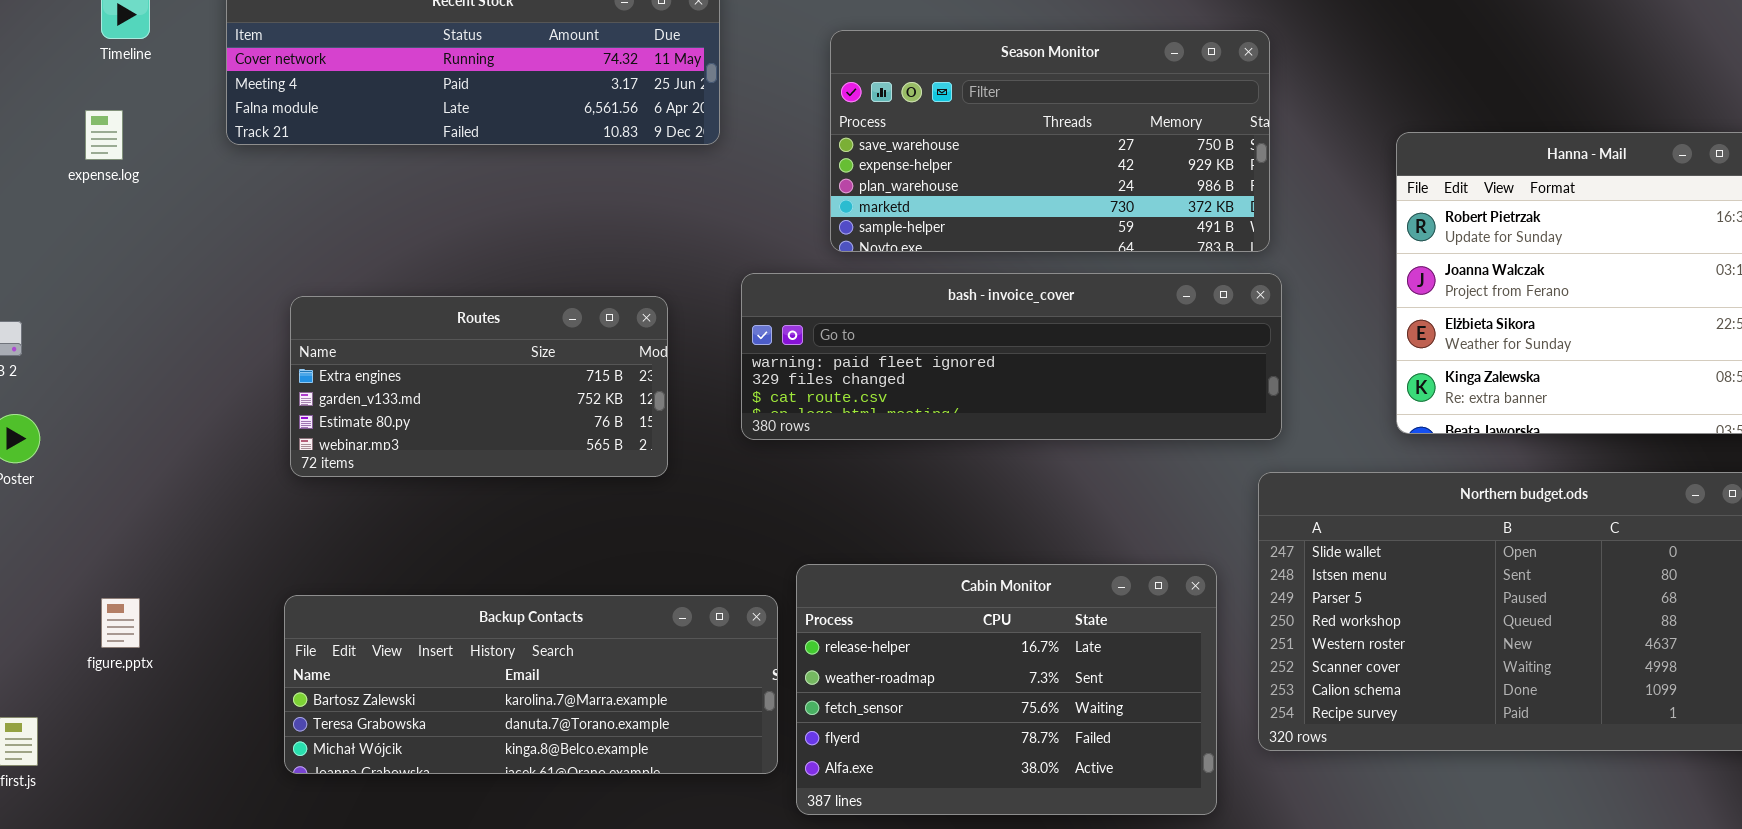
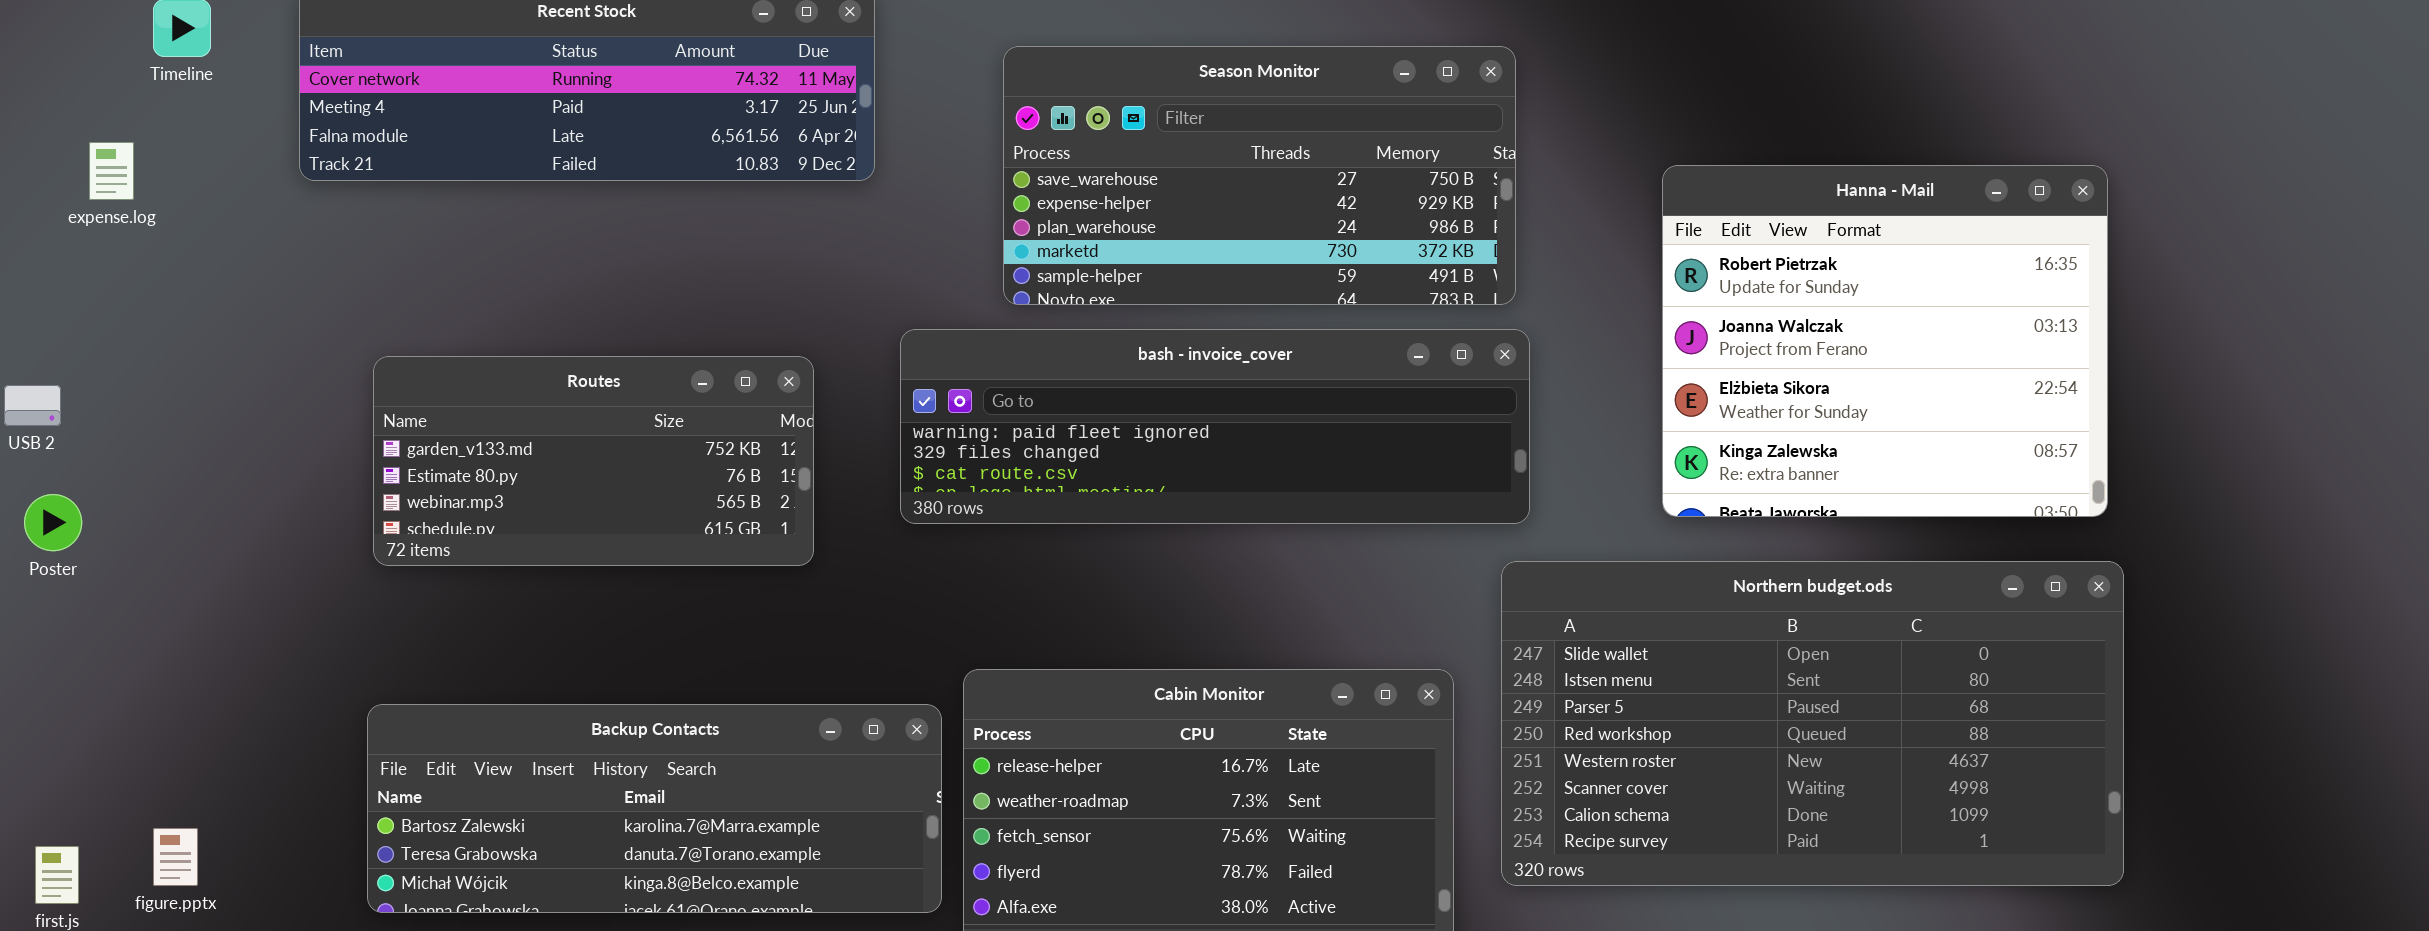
expense.log: [85,110,123,160] -> [89,142,134,200], moved
Routes: [290,296,668,477] -> [373,356,814,566], scrolled down 1 row
figure.pptx: [101,598,140,648] -> [153,828,198,886], moved

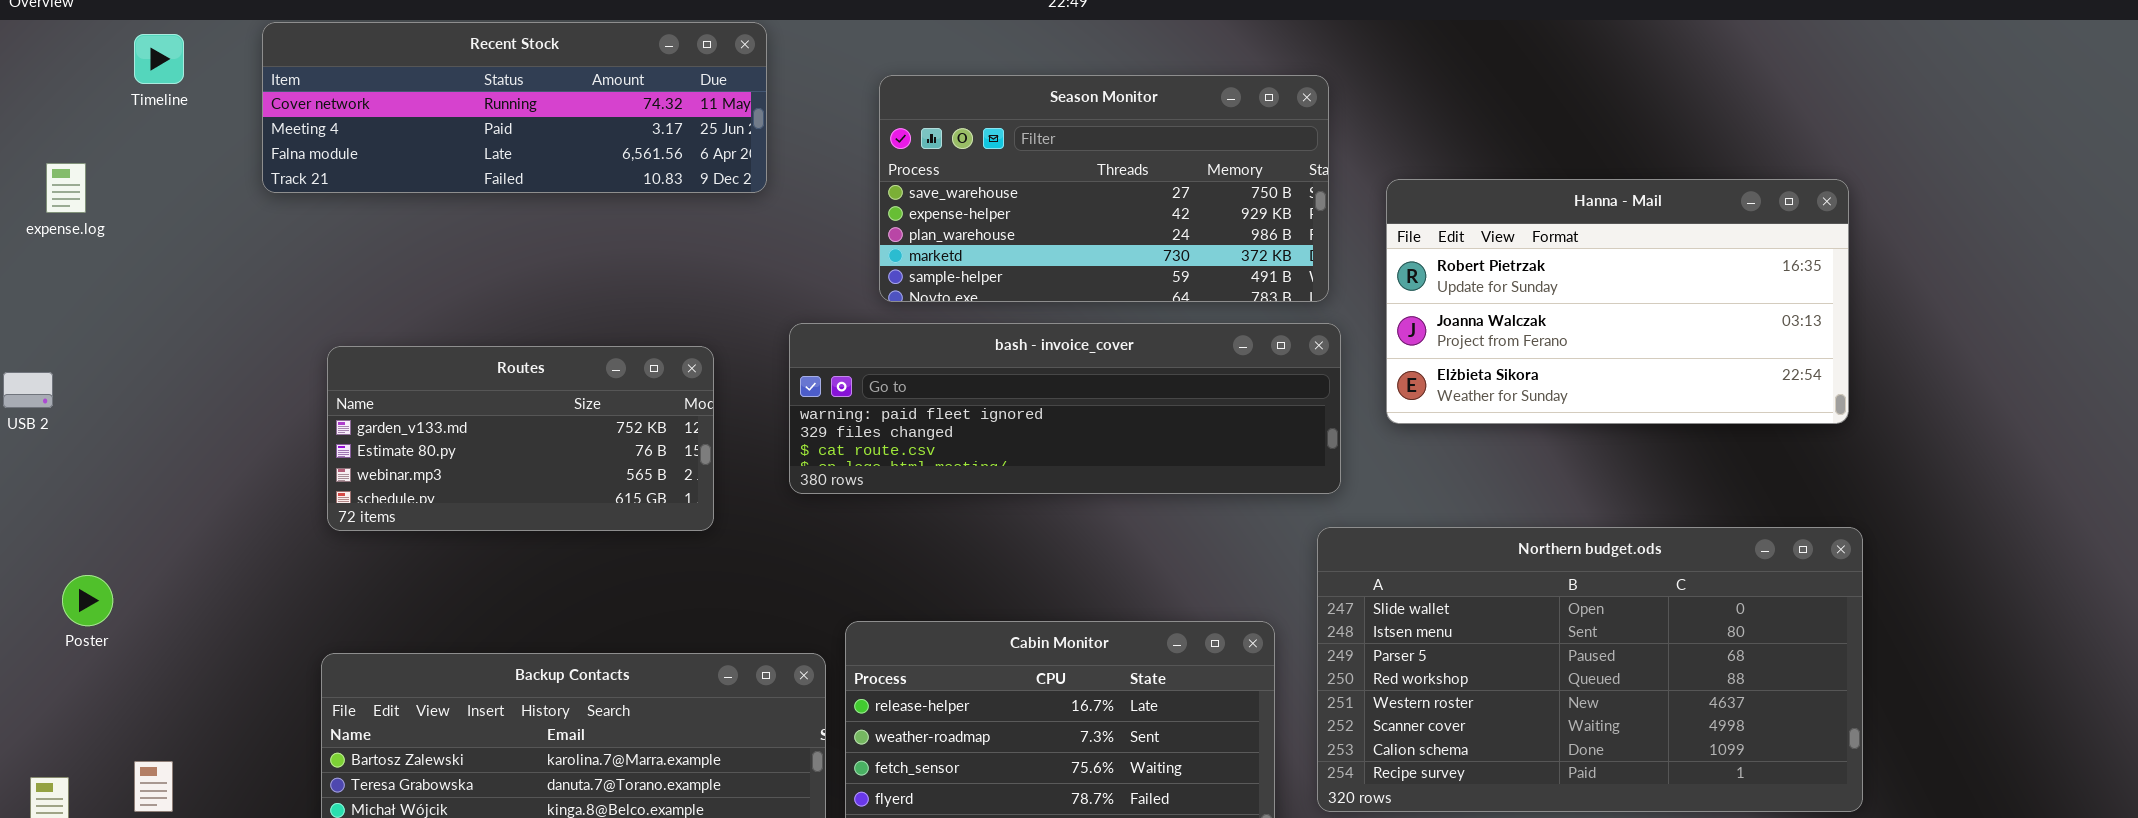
expense.log: [89,142,134,200] -> [46,163,86,213], moved
Hanna - Mail: [1662,165,2108,517] -> [1386,179,1849,424], resized
Poster: [24,494,82,551] -> [62,575,113,626], moved

